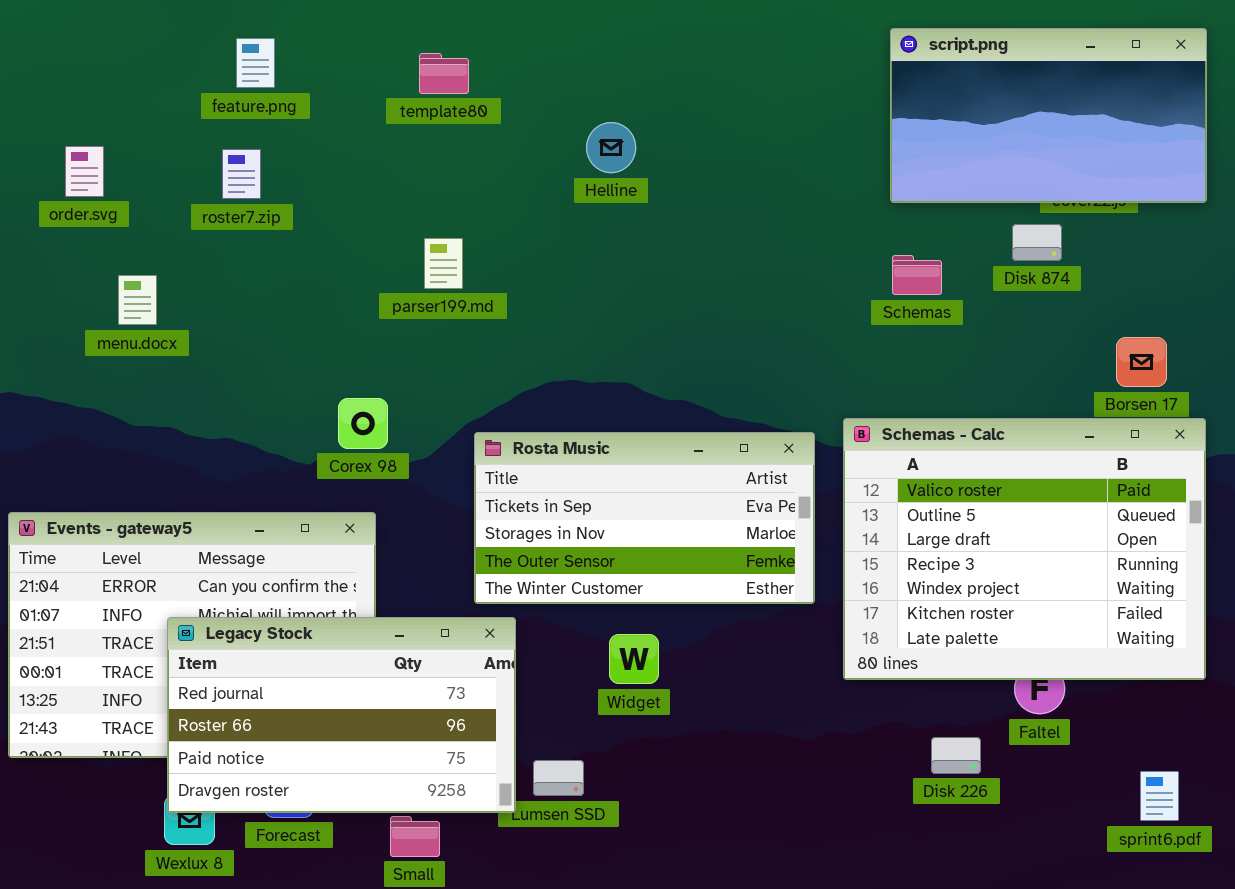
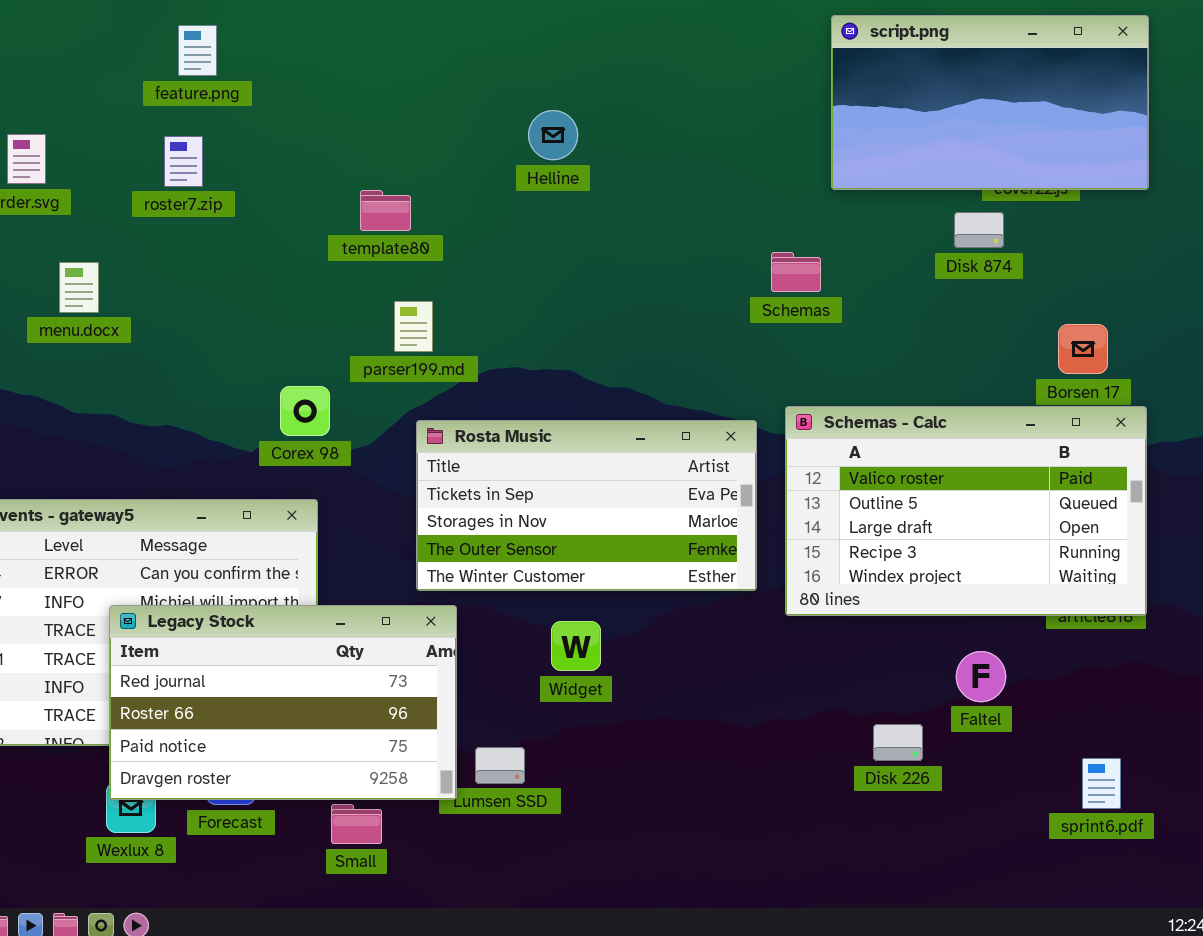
template80: [419,53,469,94] -> [360,190,411,231], moved
parser199.md: [424,238,463,289] -> [394,301,433,352], moved
Schemas: [892,255,942,295] -> [771,252,821,292], moved
Schemas - Calc: [843,418,1206,680] -> [785,406,1147,616], resized

